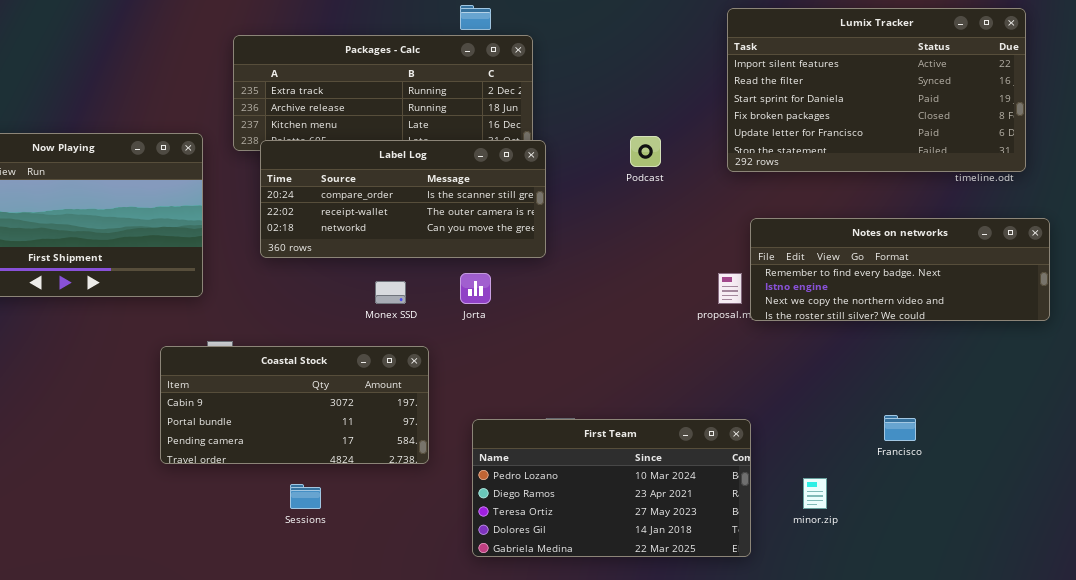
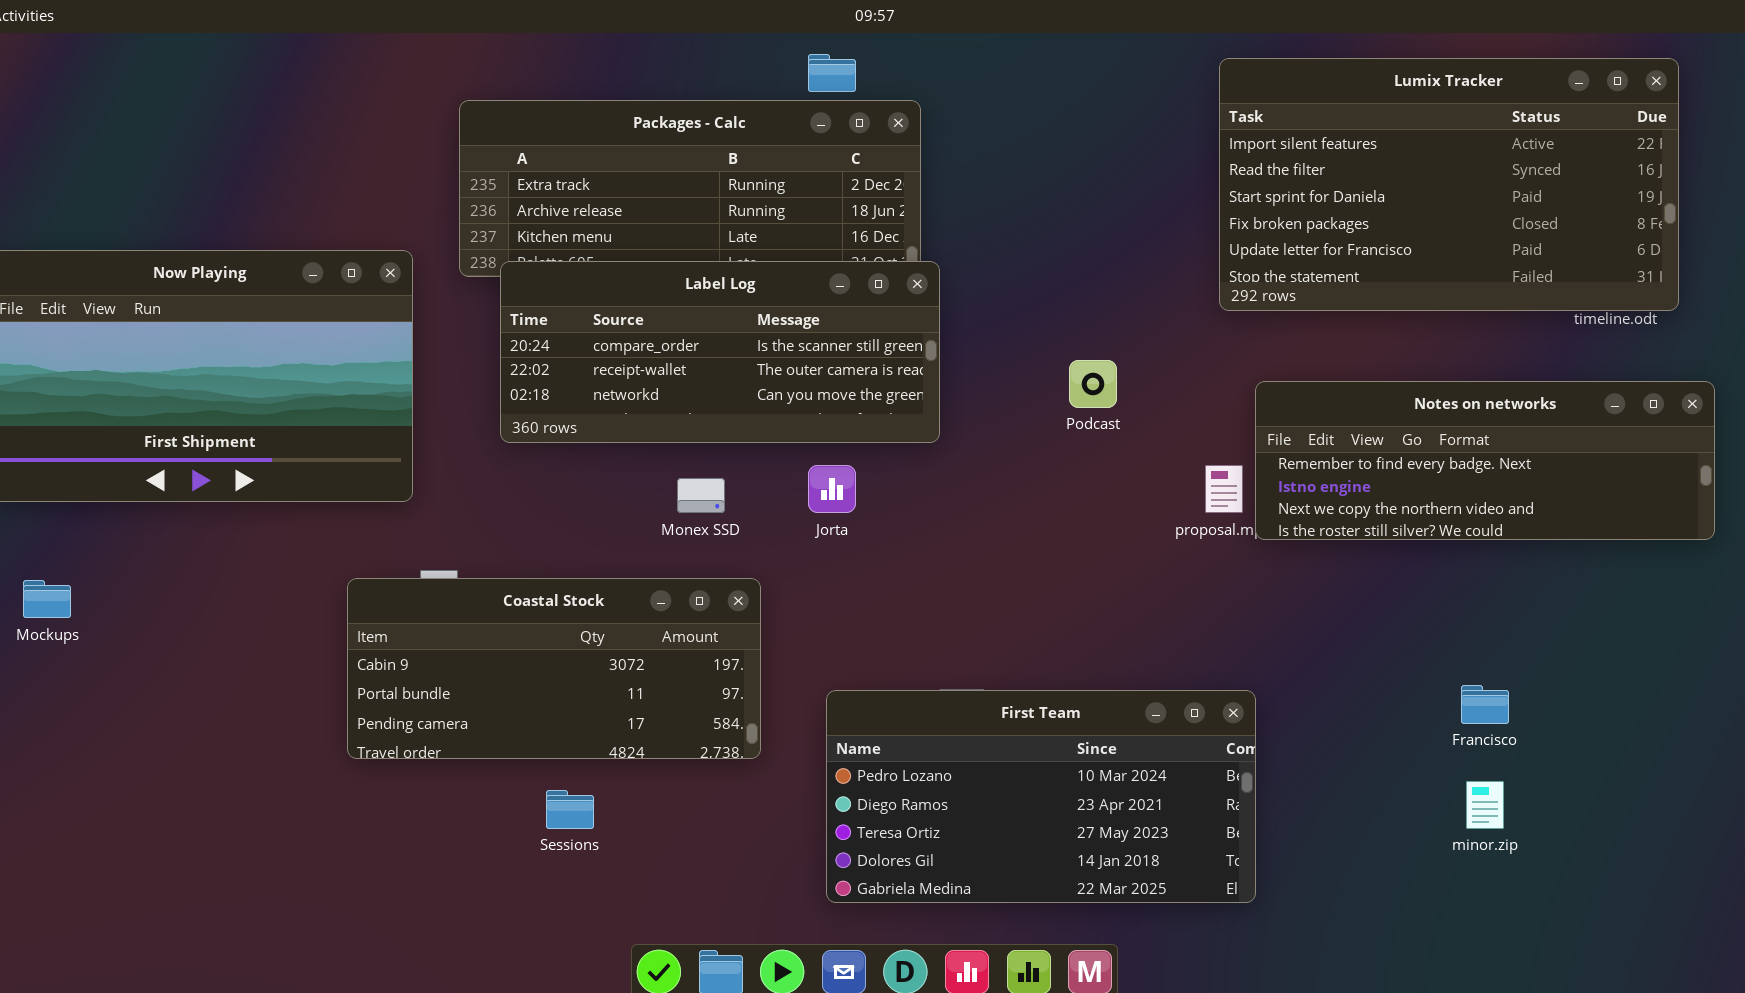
Podcast: [630,136,661,167] -> [1069,360,1117,408], moved
minor.zip: [803,478,827,509] -> [1466,781,1504,829], moved

